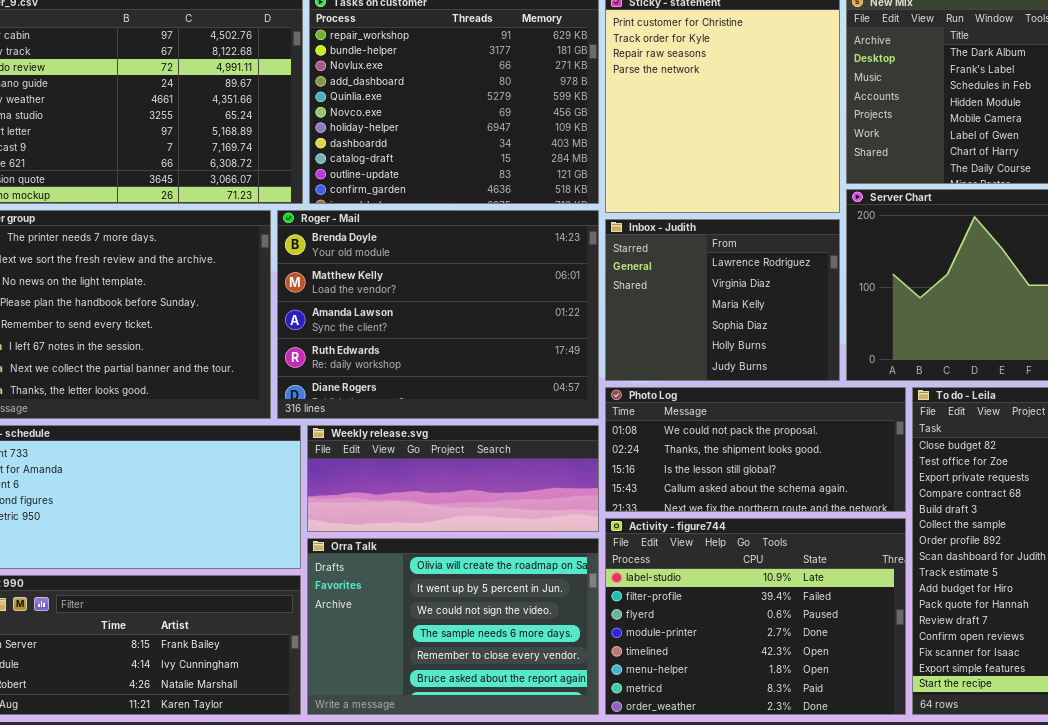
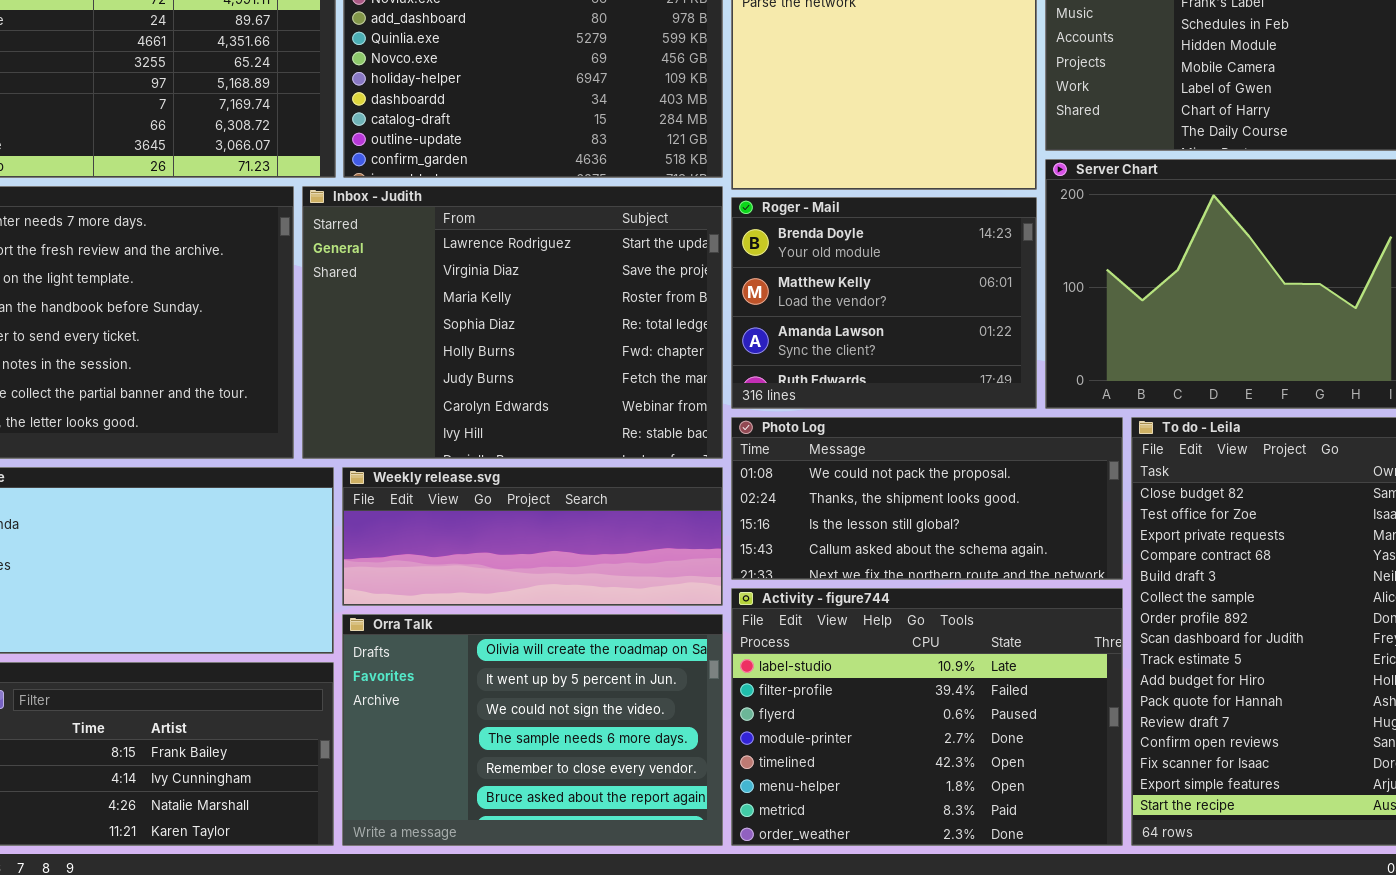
Roger - Mail: [277,210,599,419] -> [731,197,1037,409], moved, resized
Inbox - Judith: [605,219,840,381] -> [302,186,723,459], moved, resized

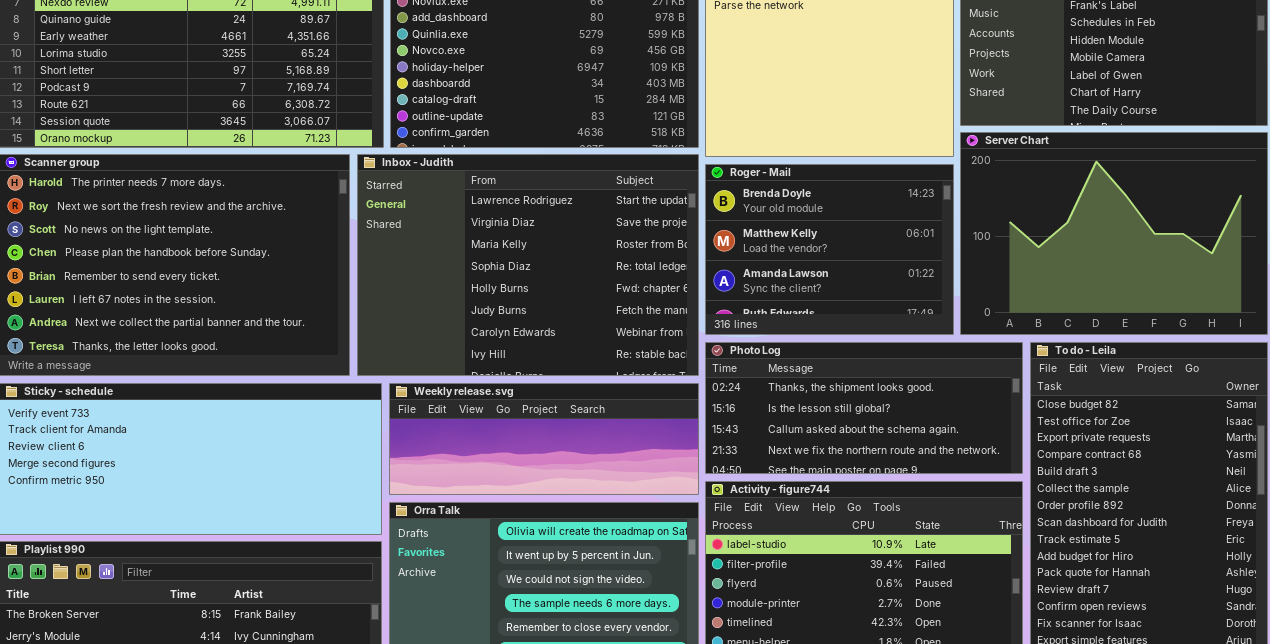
Photo Log: [731,417,1123,580] -> [705,342,1023,474], scrolled down 1 row

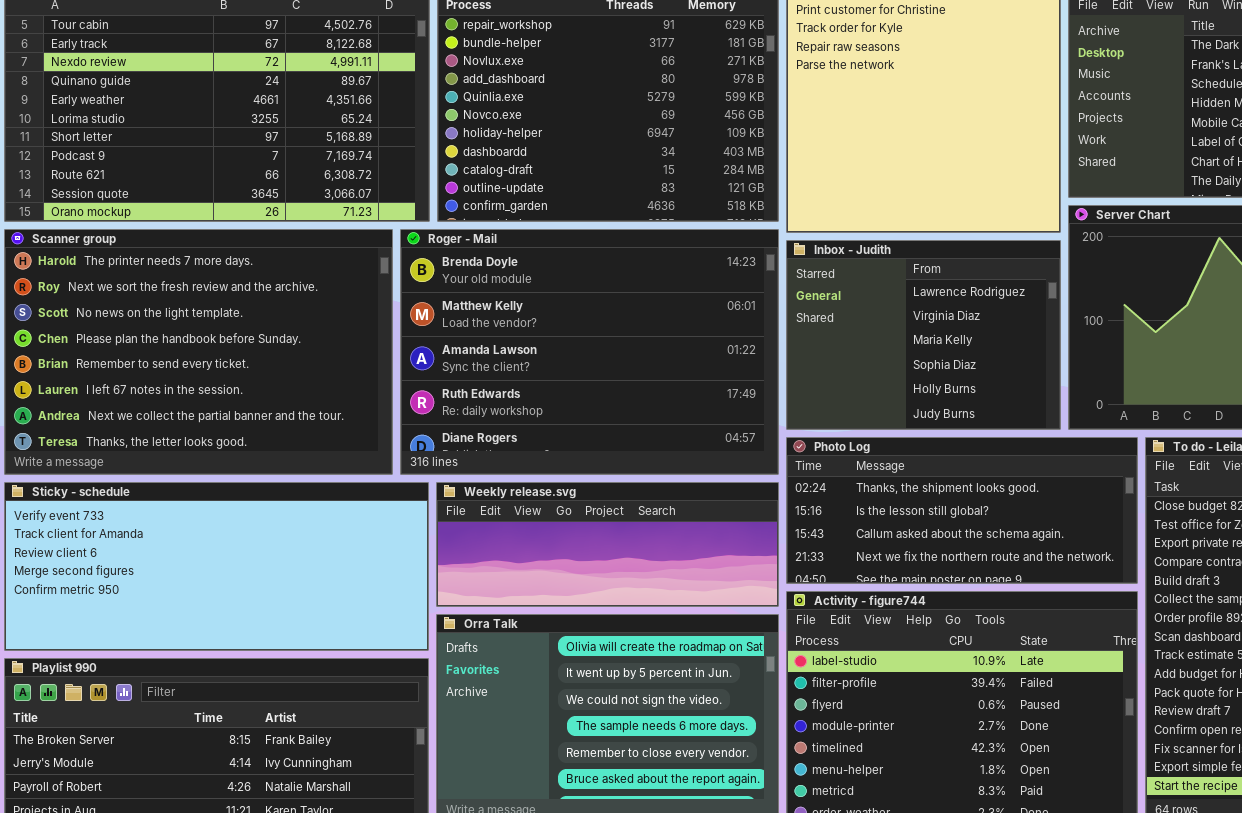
Inbox - Judith: [357,154,699,376] -> [786,240,1061,430], moved, resized
Roger - Mail: [705,164,954,335] -> [400,229,779,475], moved, resized

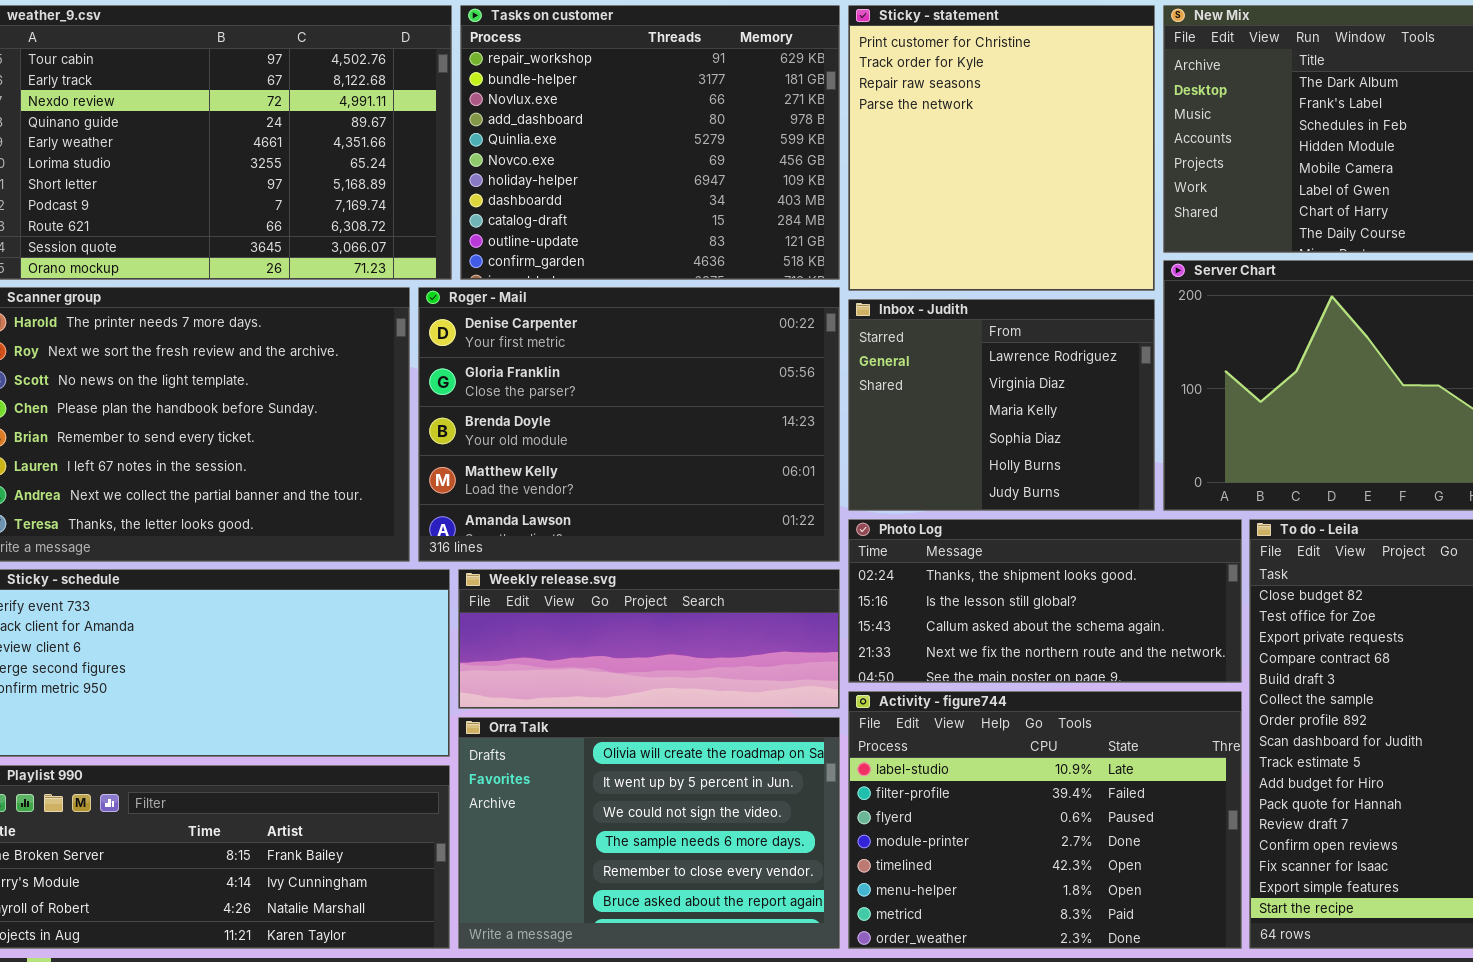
Roger - Mail: [400,229,779,475] -> [418,287,840,562], scrolled up 2 rows

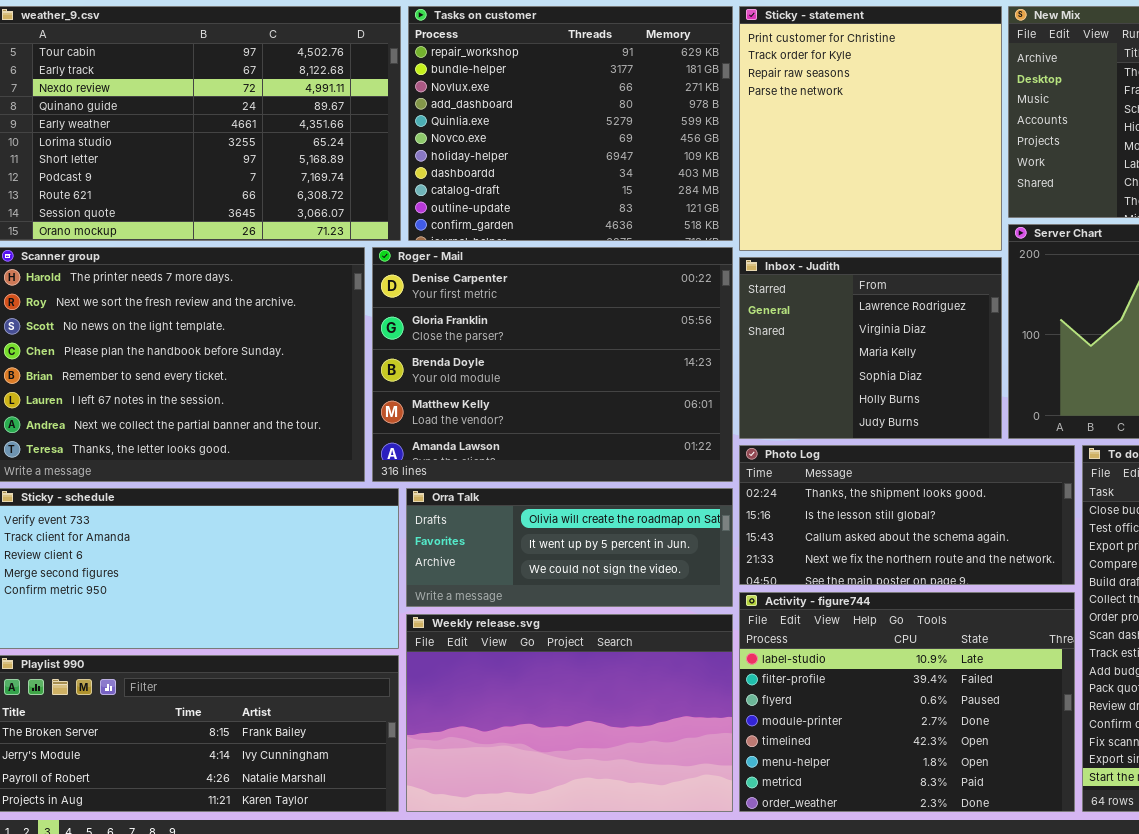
Weekly release.svg: [458,569,840,709] -> [406,614,733,812], moved, resized
Orra Talk: [458,717,840,949] -> [406,488,733,607], moved, resized

